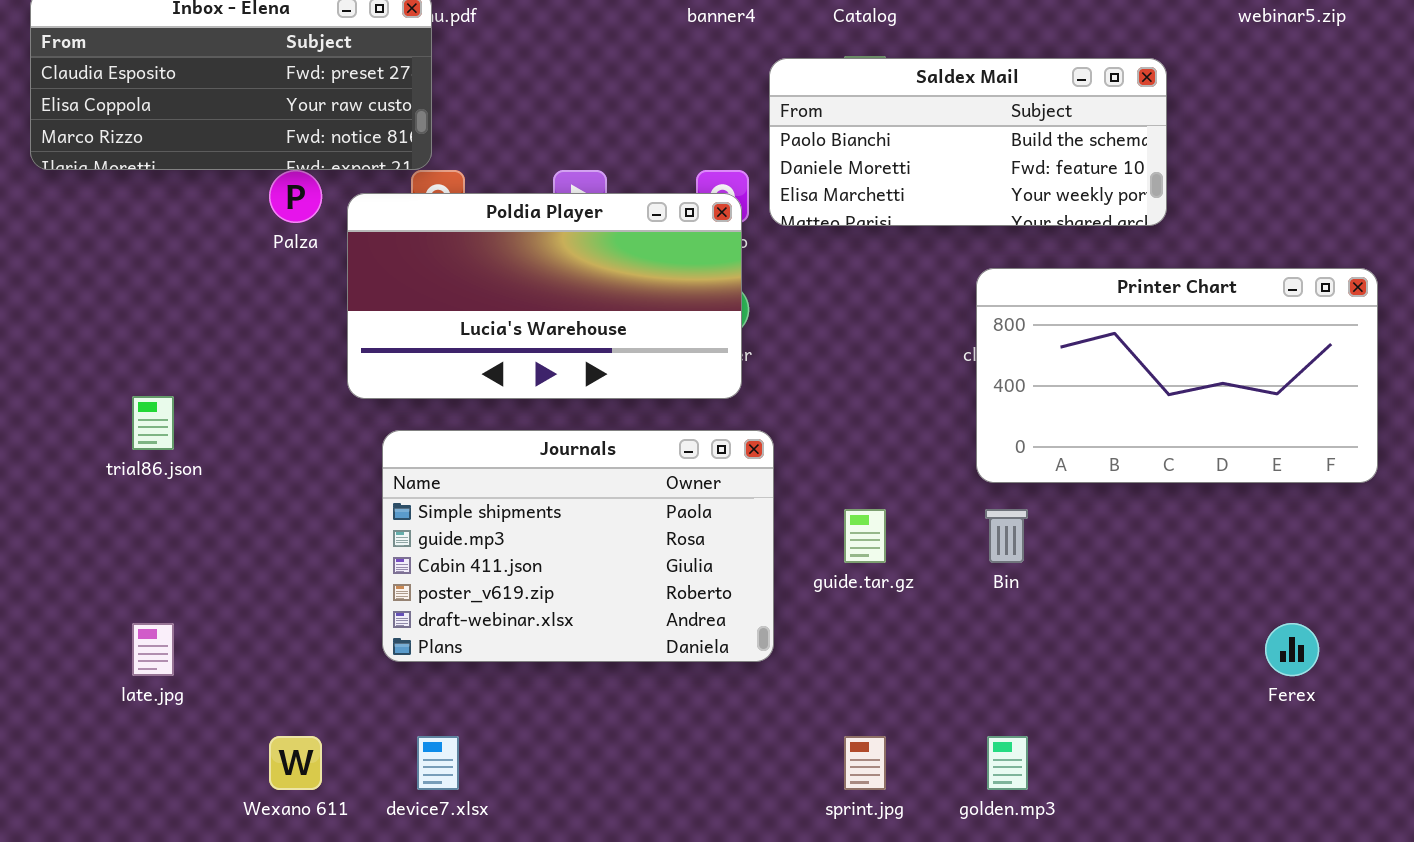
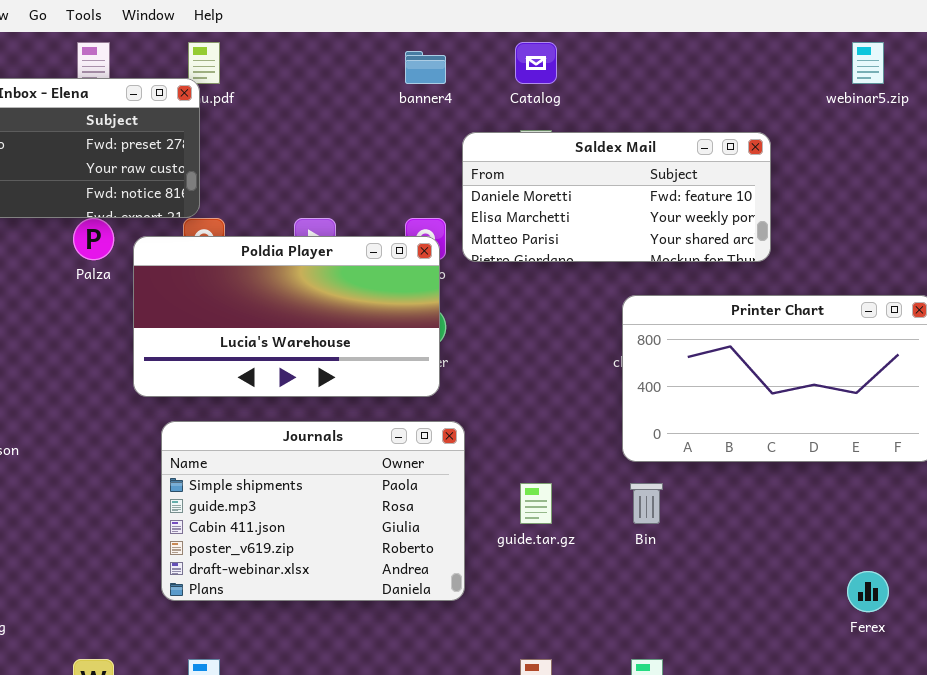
Saldex Mail: [769,58,1167,226] -> [462,132,771,262], scrolled down 1 row

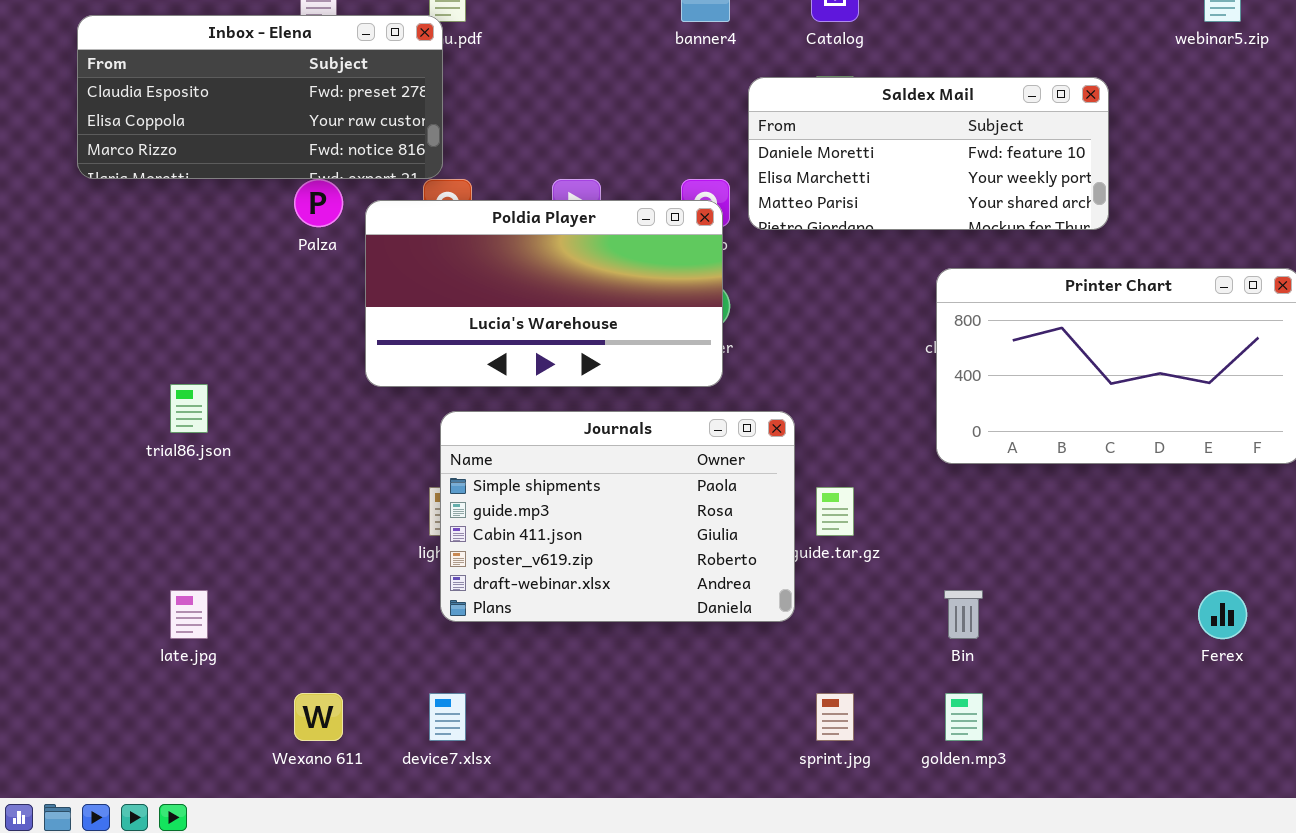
Journals: [161,421,465,601] -> [440,411,795,622], moved
Bin: [630,483,663,524] -> [944,590,983,639], moved

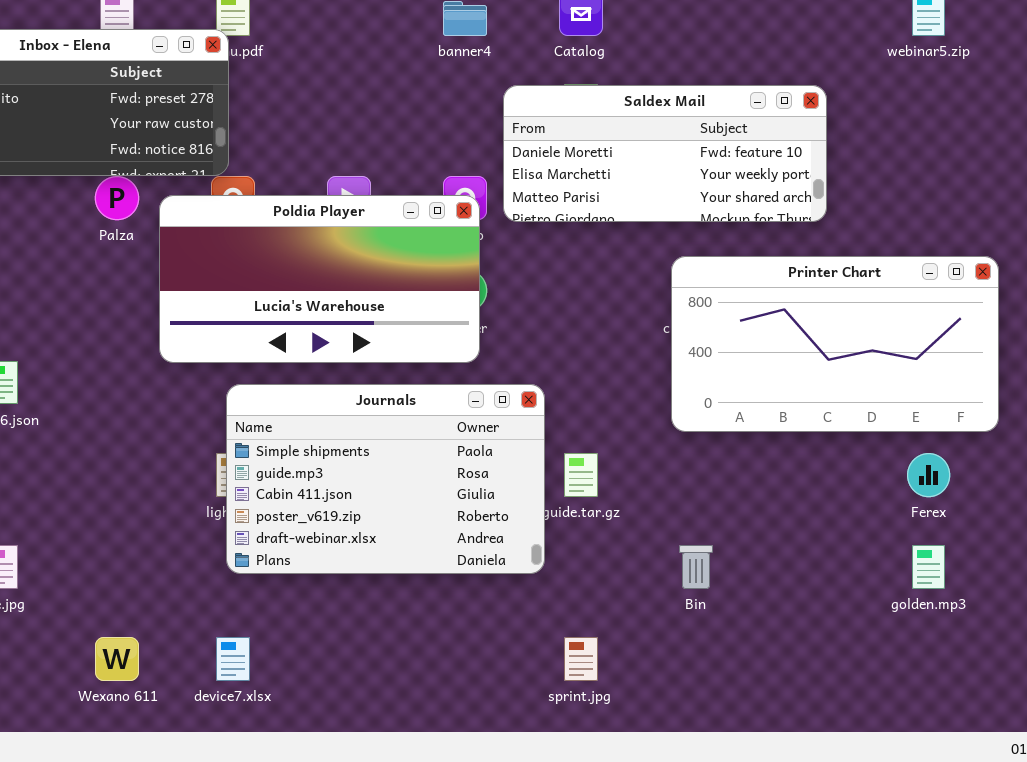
Ferex: [1198,590,1247,639] -> [907,453,950,497], moved
golden.mp3: [945,693,983,741] -> [912,545,945,589], moved

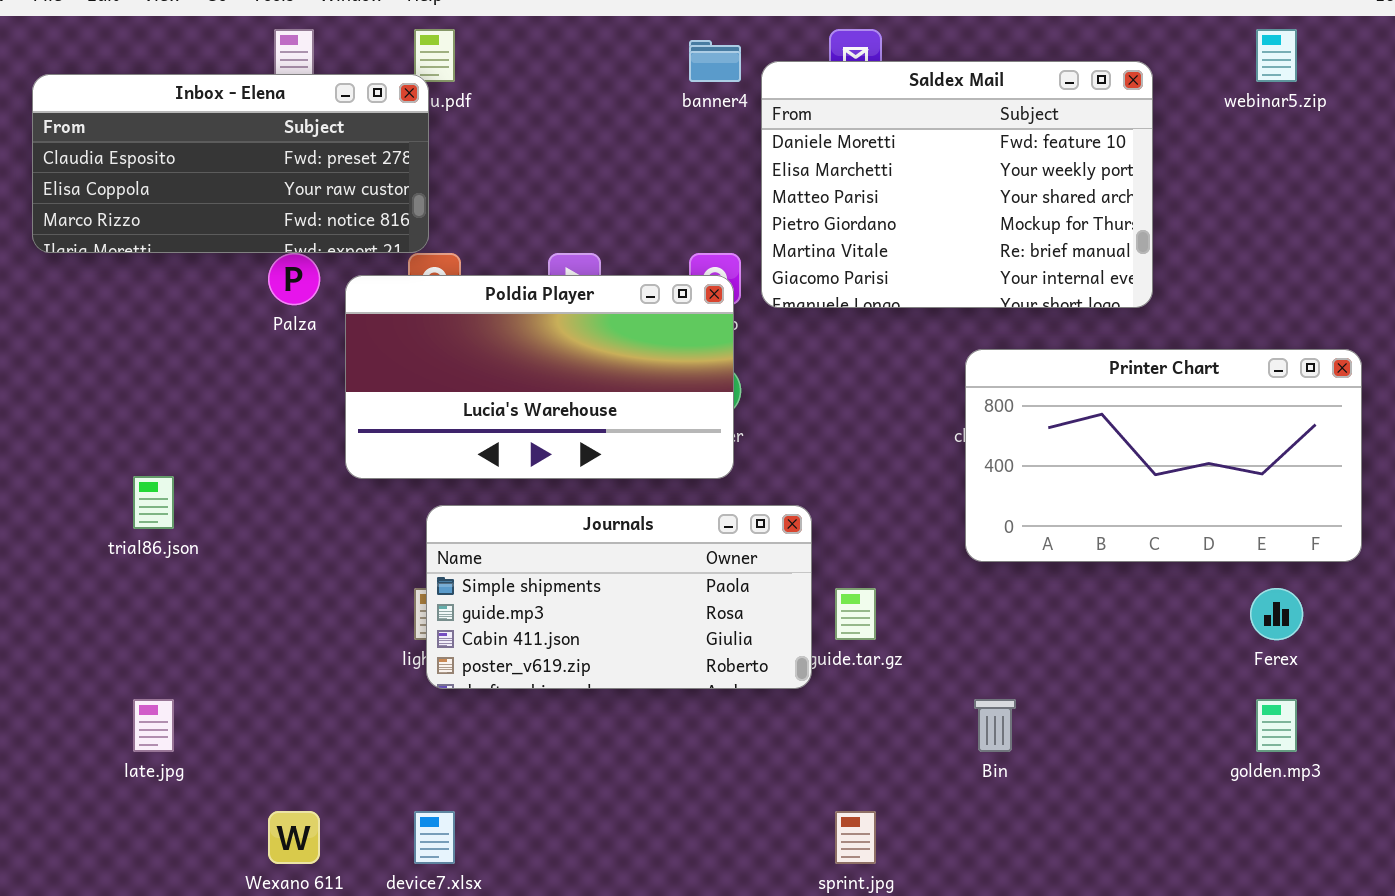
Saldex Mail: [503,85,827,222] -> [761,61,1153,308], resized
Journals: [226,384,545,574] -> [426,505,812,689], resized

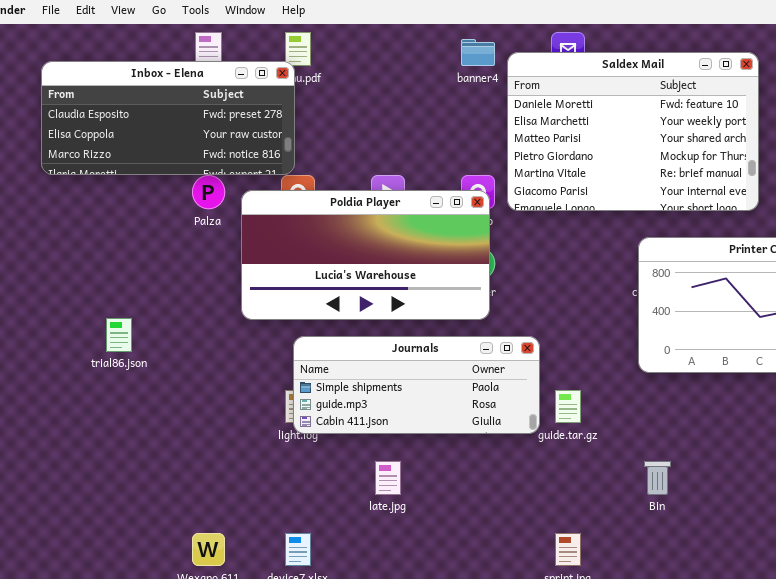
Journals: [426,505,812,689] -> [293,336,540,434], resized
late.jpg: [133,699,174,752] -> [375,461,401,495], moved

